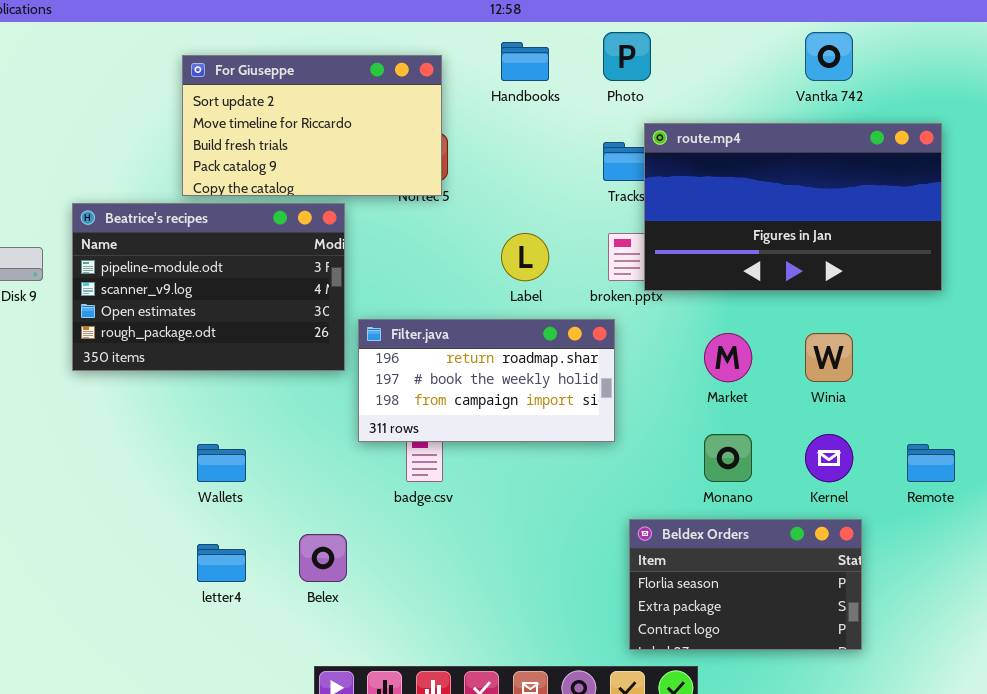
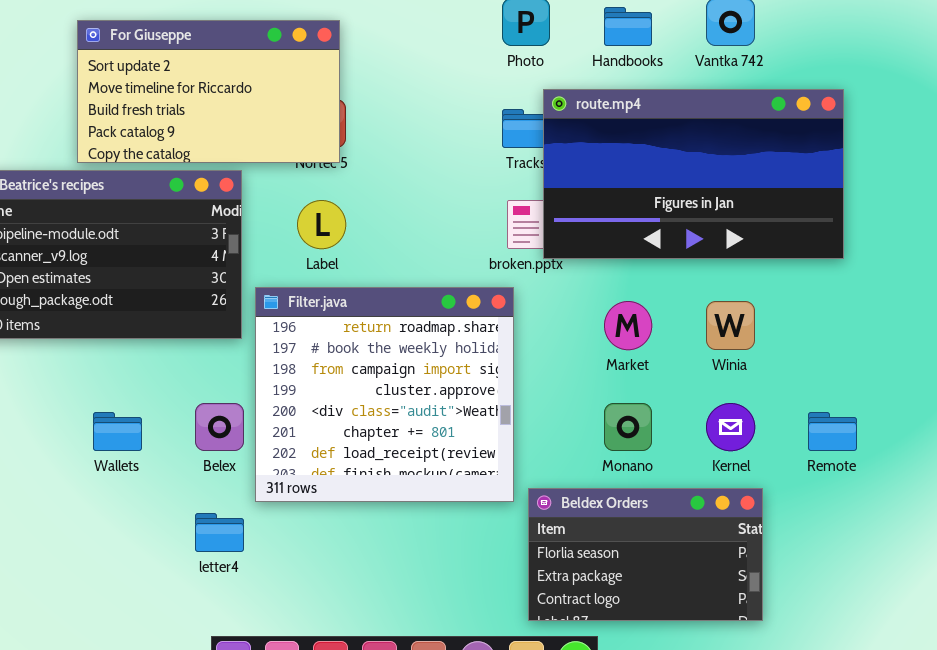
Handbooks: [501,42,549,81] -> [604,7,652,46], moved
Label: [501,233,549,281] -> [297,200,346,249], moved
Filter.java: [358,319,615,442] -> [255,287,514,502], resized
Belex: [299,534,347,582] -> [195,403,244,451], moved
letter4: [197,544,246,582] -> [195,513,244,552], moved

